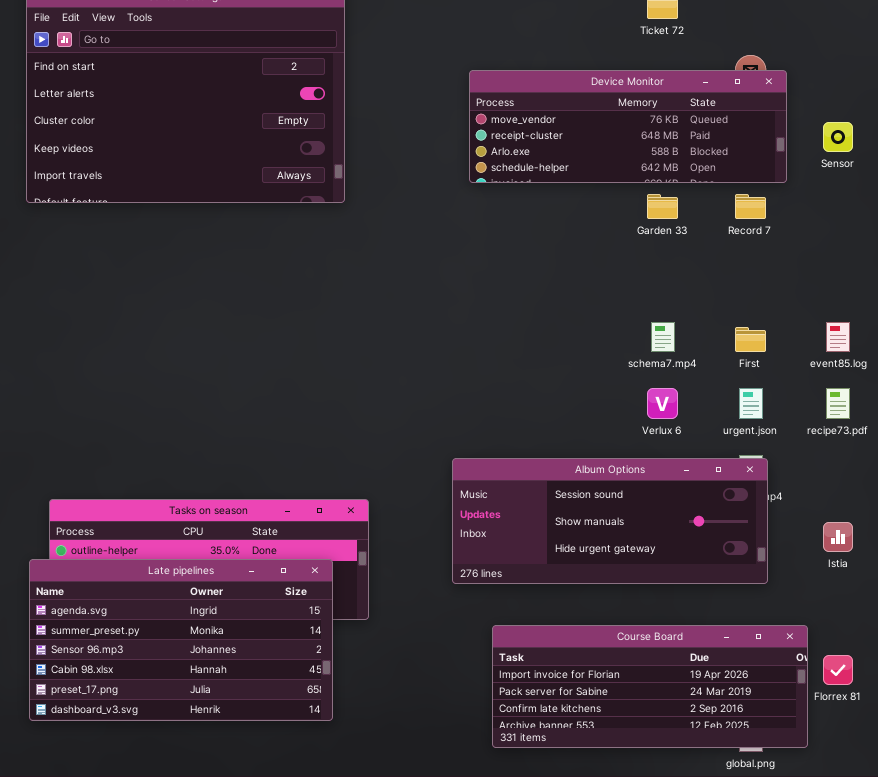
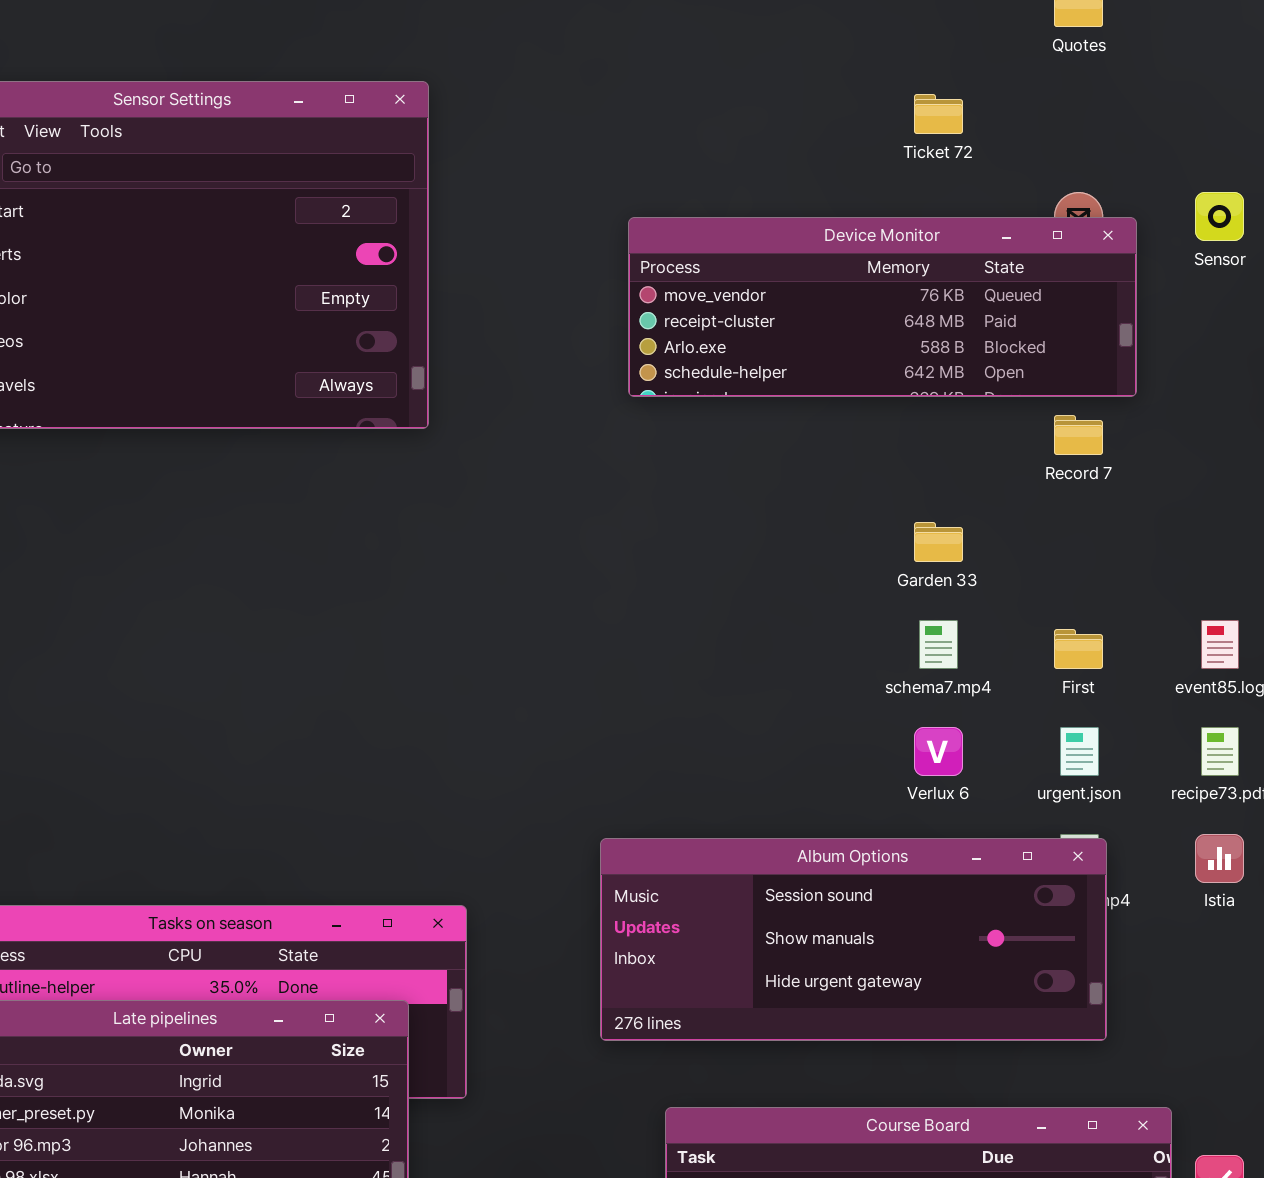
Sensor: [823,122,853,152] -> [1195,192,1244,241], moved
Garden 33: [647,194,678,219] -> [914,522,963,562], moved
Istia: [823,522,853,552] -> [1195,834,1244,883], moved

